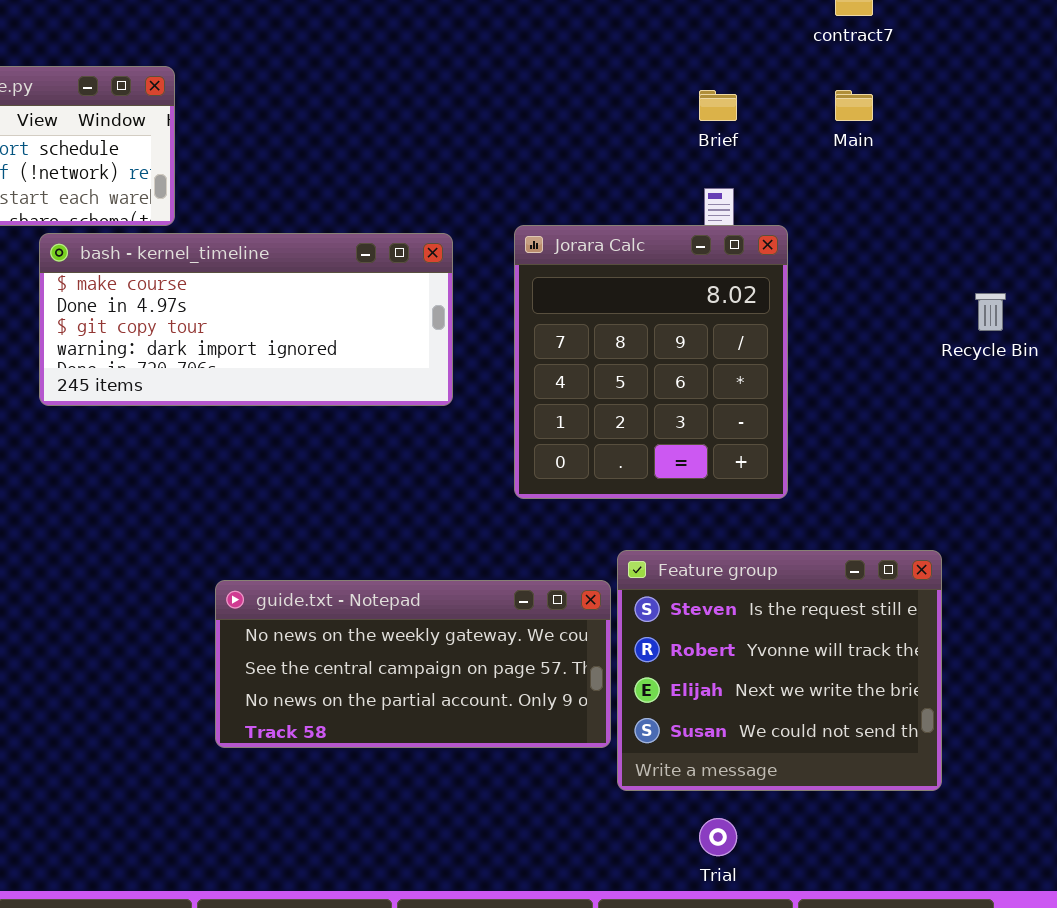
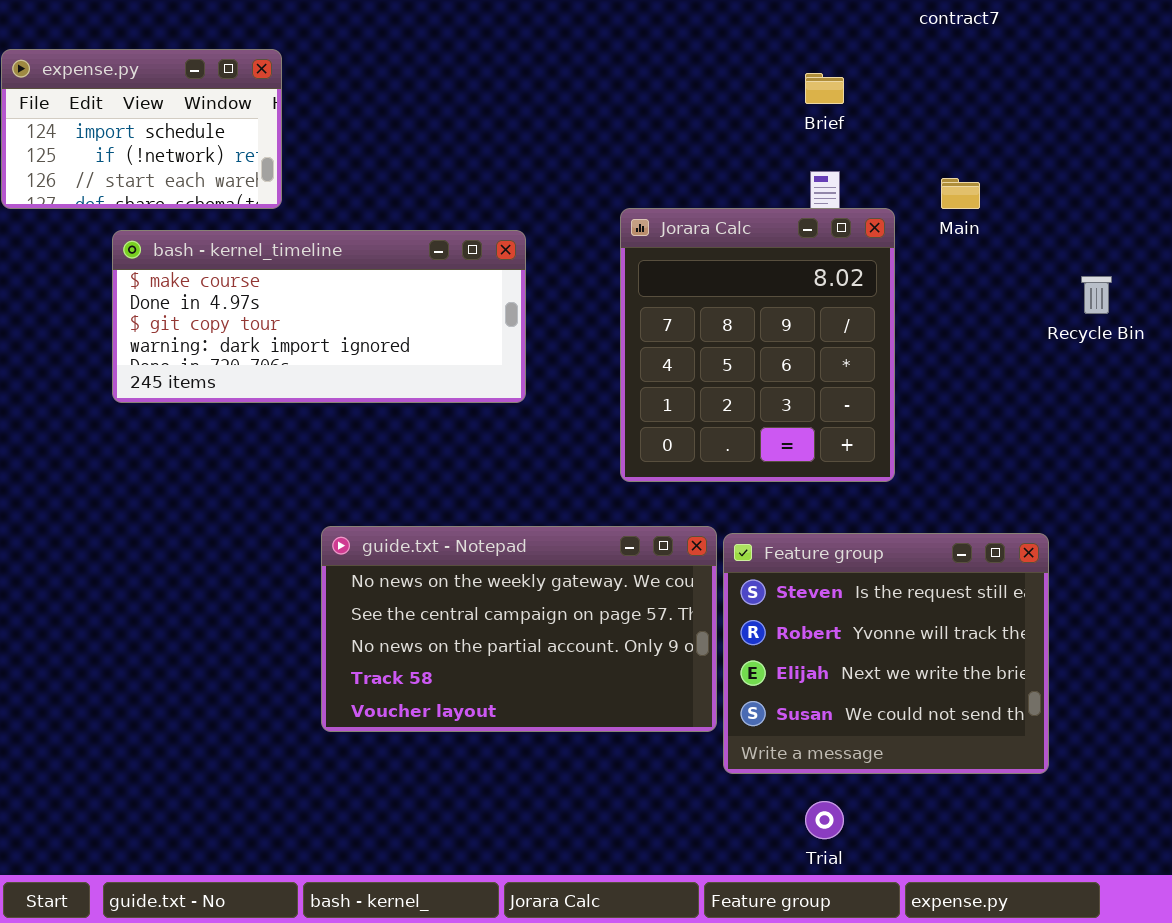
Main: [835,90,873,121] -> [941,178,980,209], moved
bash - kernel_timeline: [39,233,453,406] -> [112,230,526,403], moved
guide.txt - Notepad: [215,580,611,748] -> [321,526,717,732], resized

